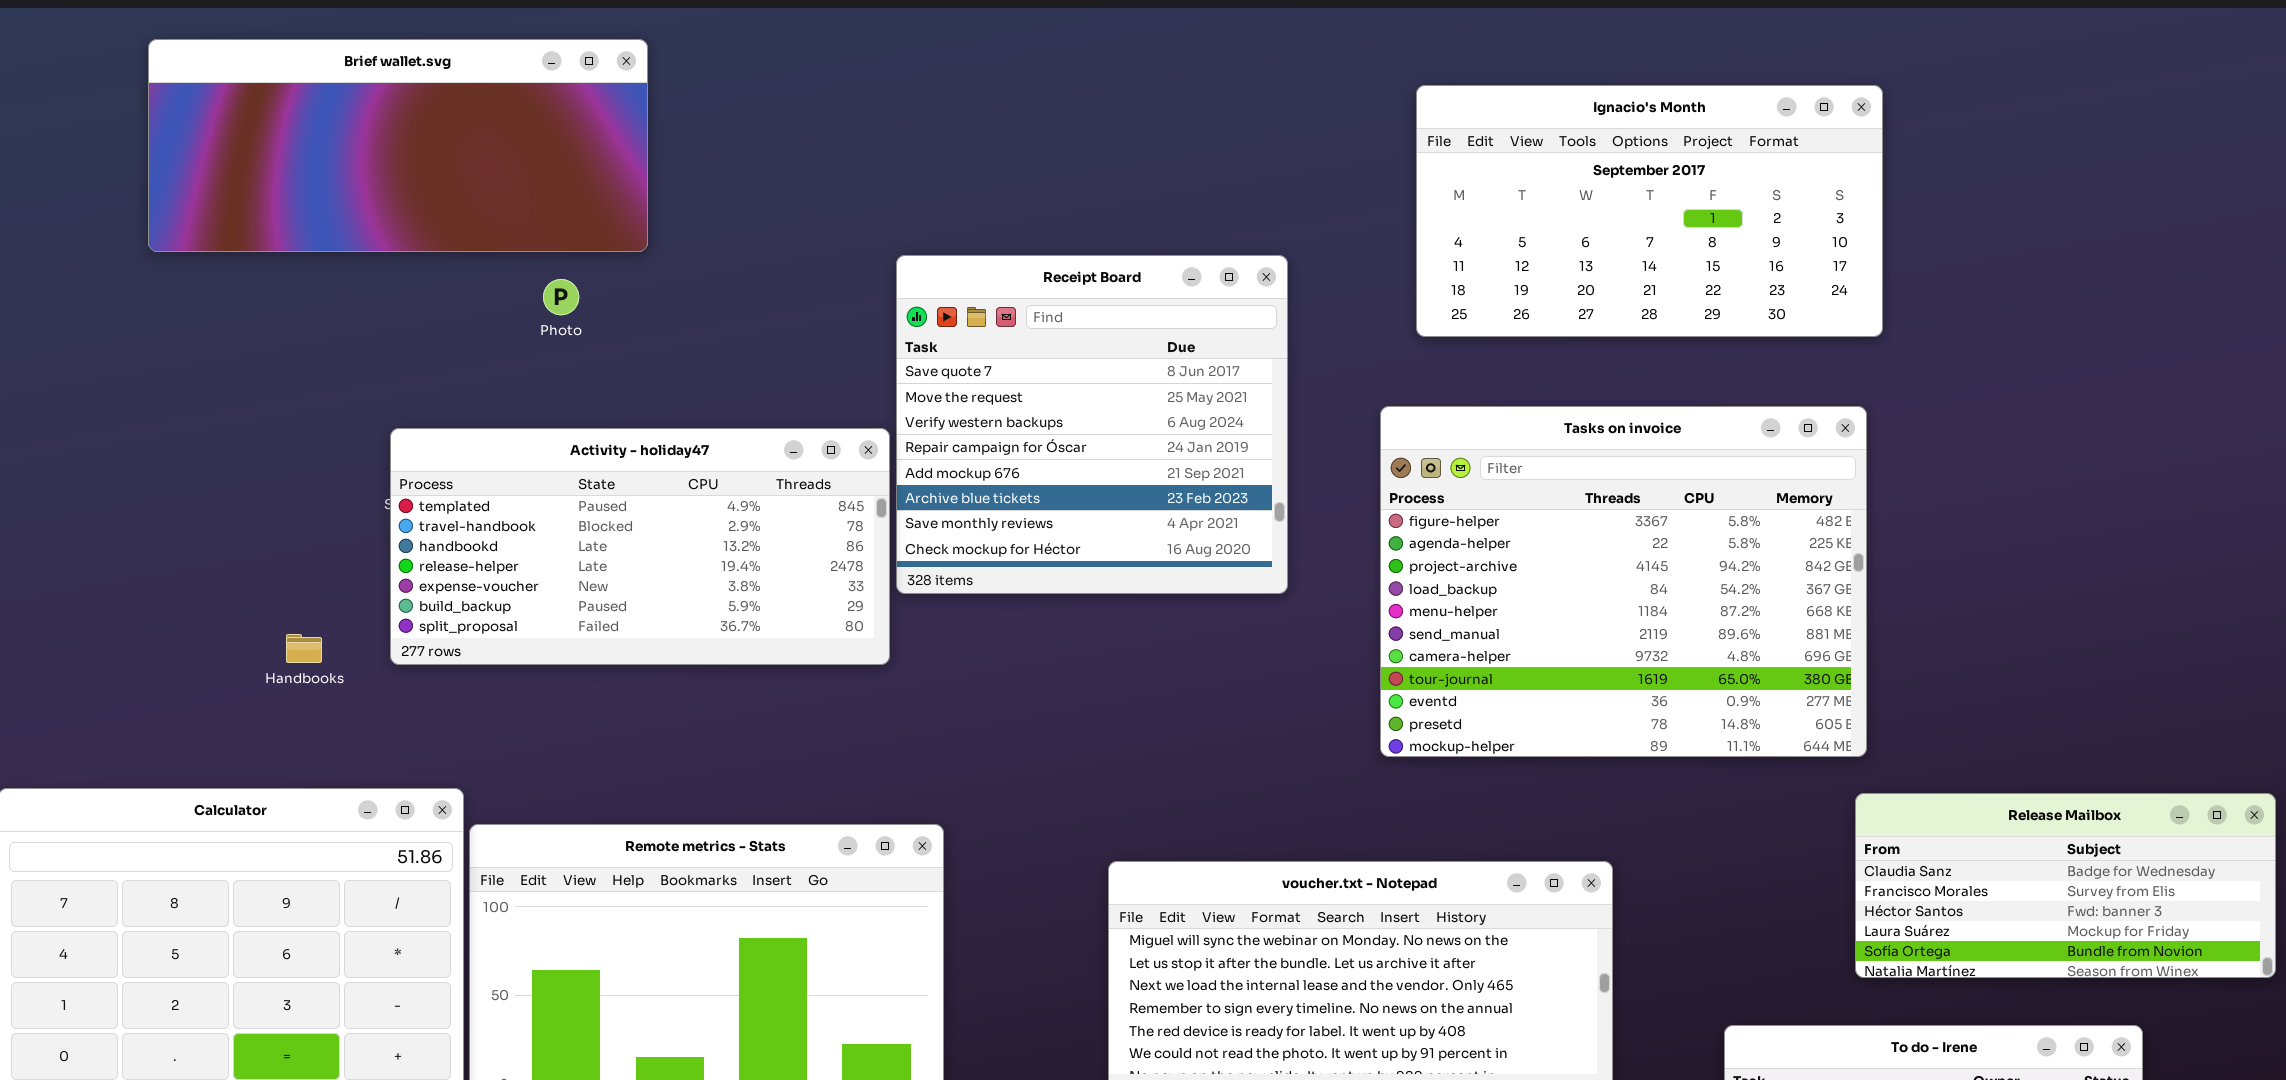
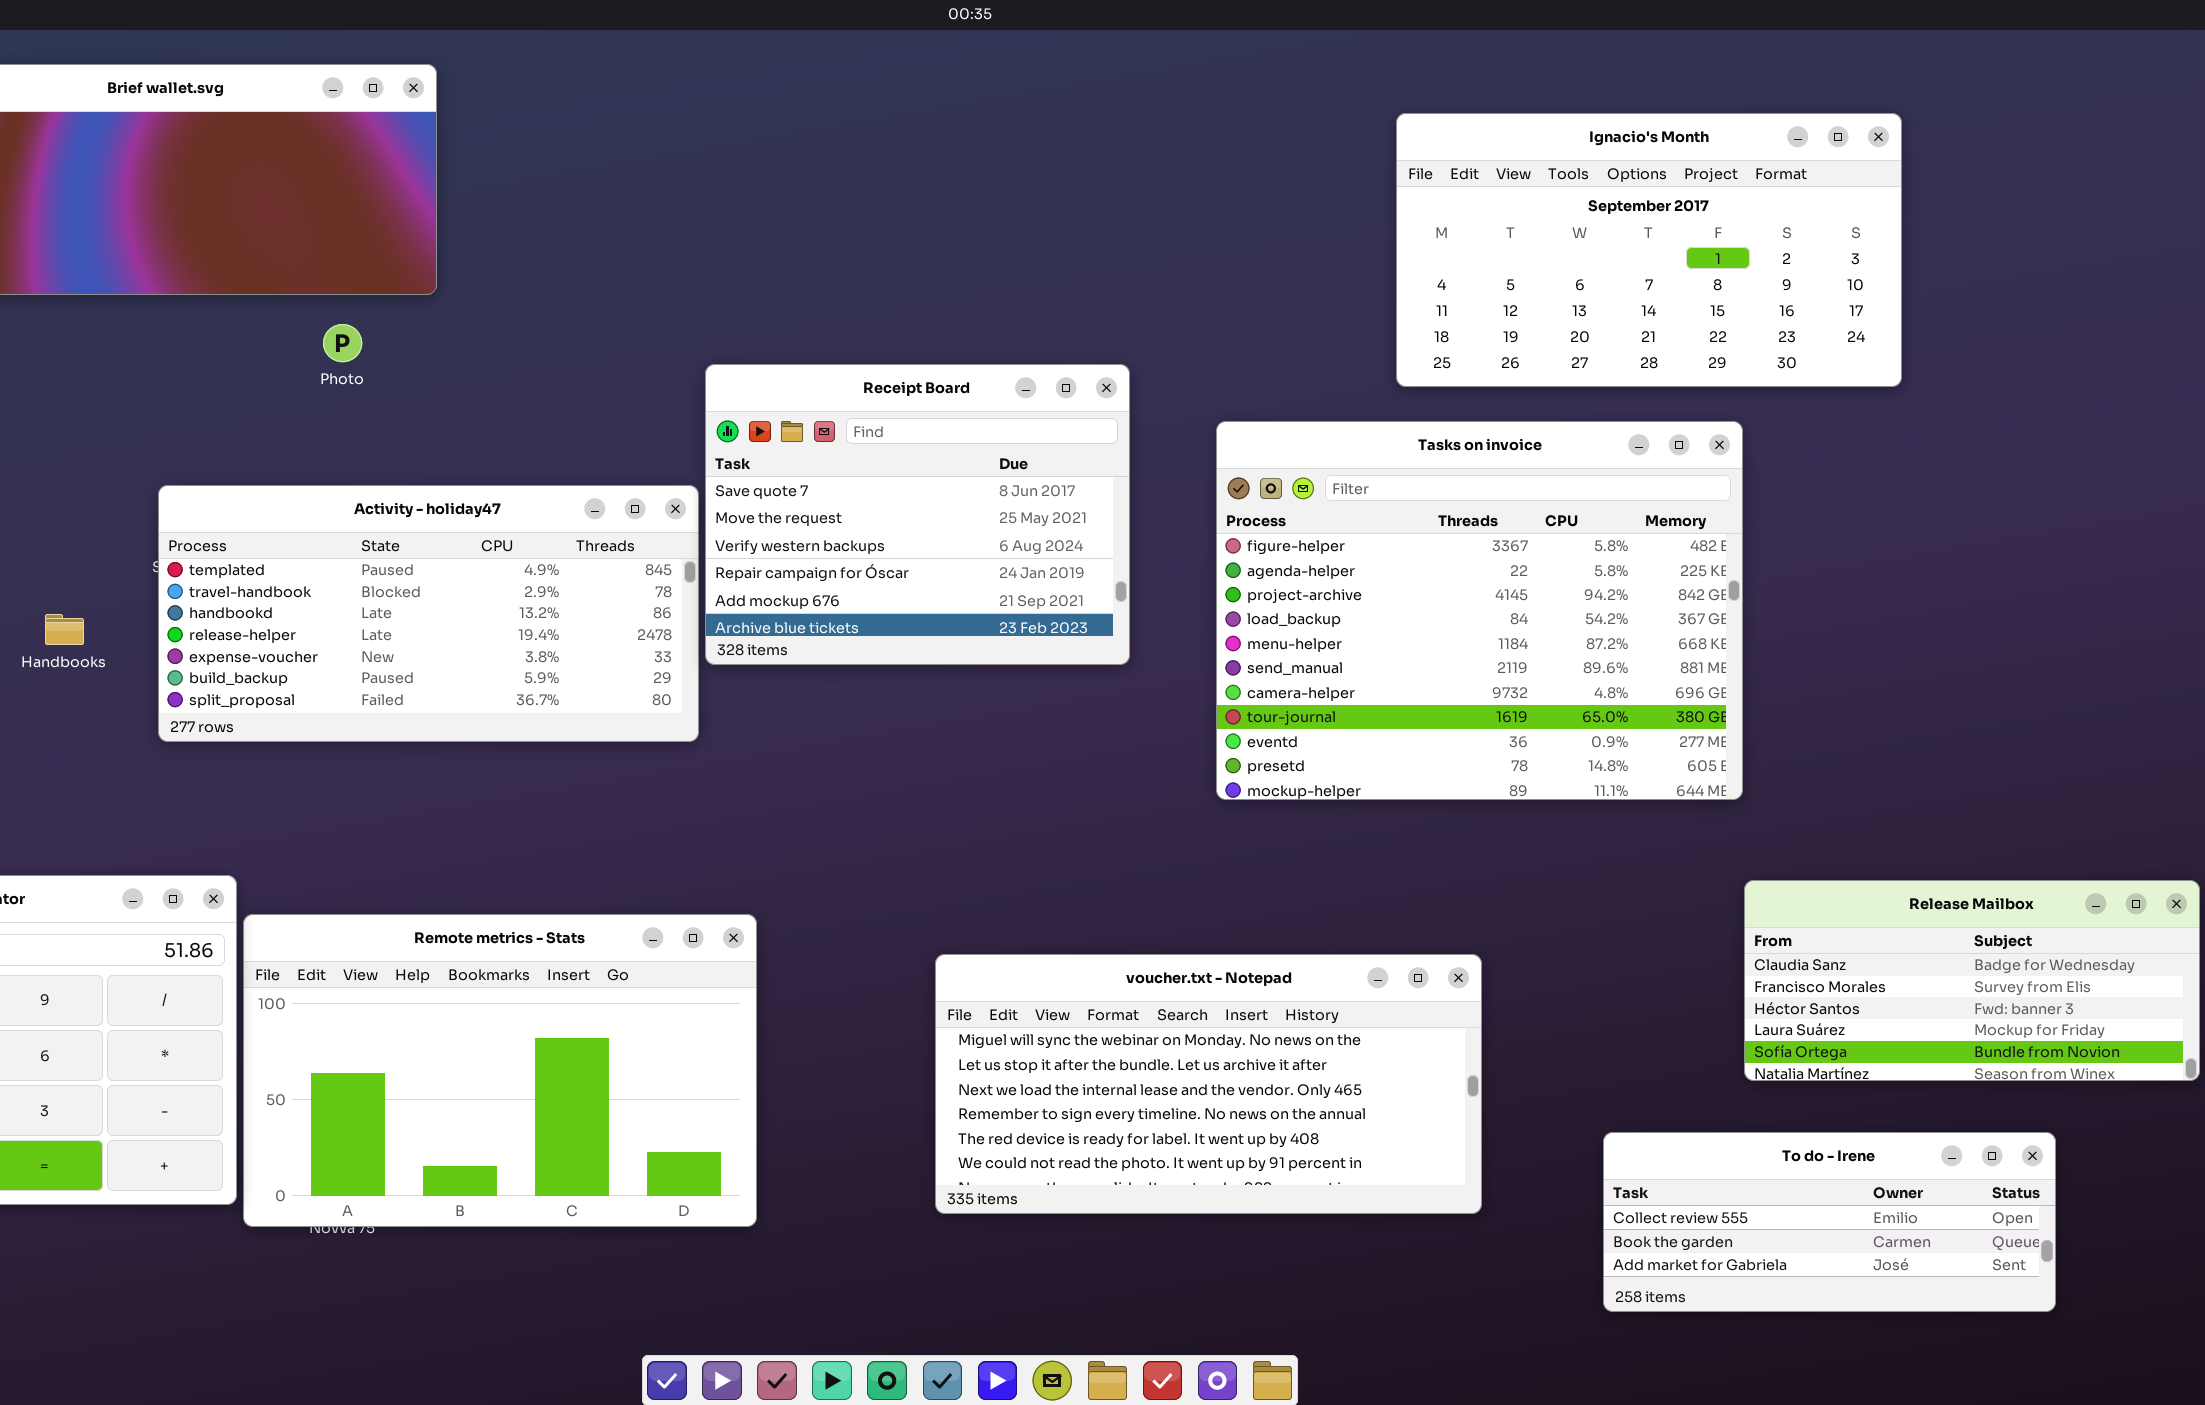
Ignacio's Month: [1416,85,1883,337] -> [1396,113,1902,387], moved
Receipt Board: [896,255,1288,594] -> [705,364,1130,665], resized
Tasks on invoice: [1380,406,1867,757] -> [1216,421,1743,800], moved
Handbooks: [286,634,322,663] -> [45,614,84,645], moved

